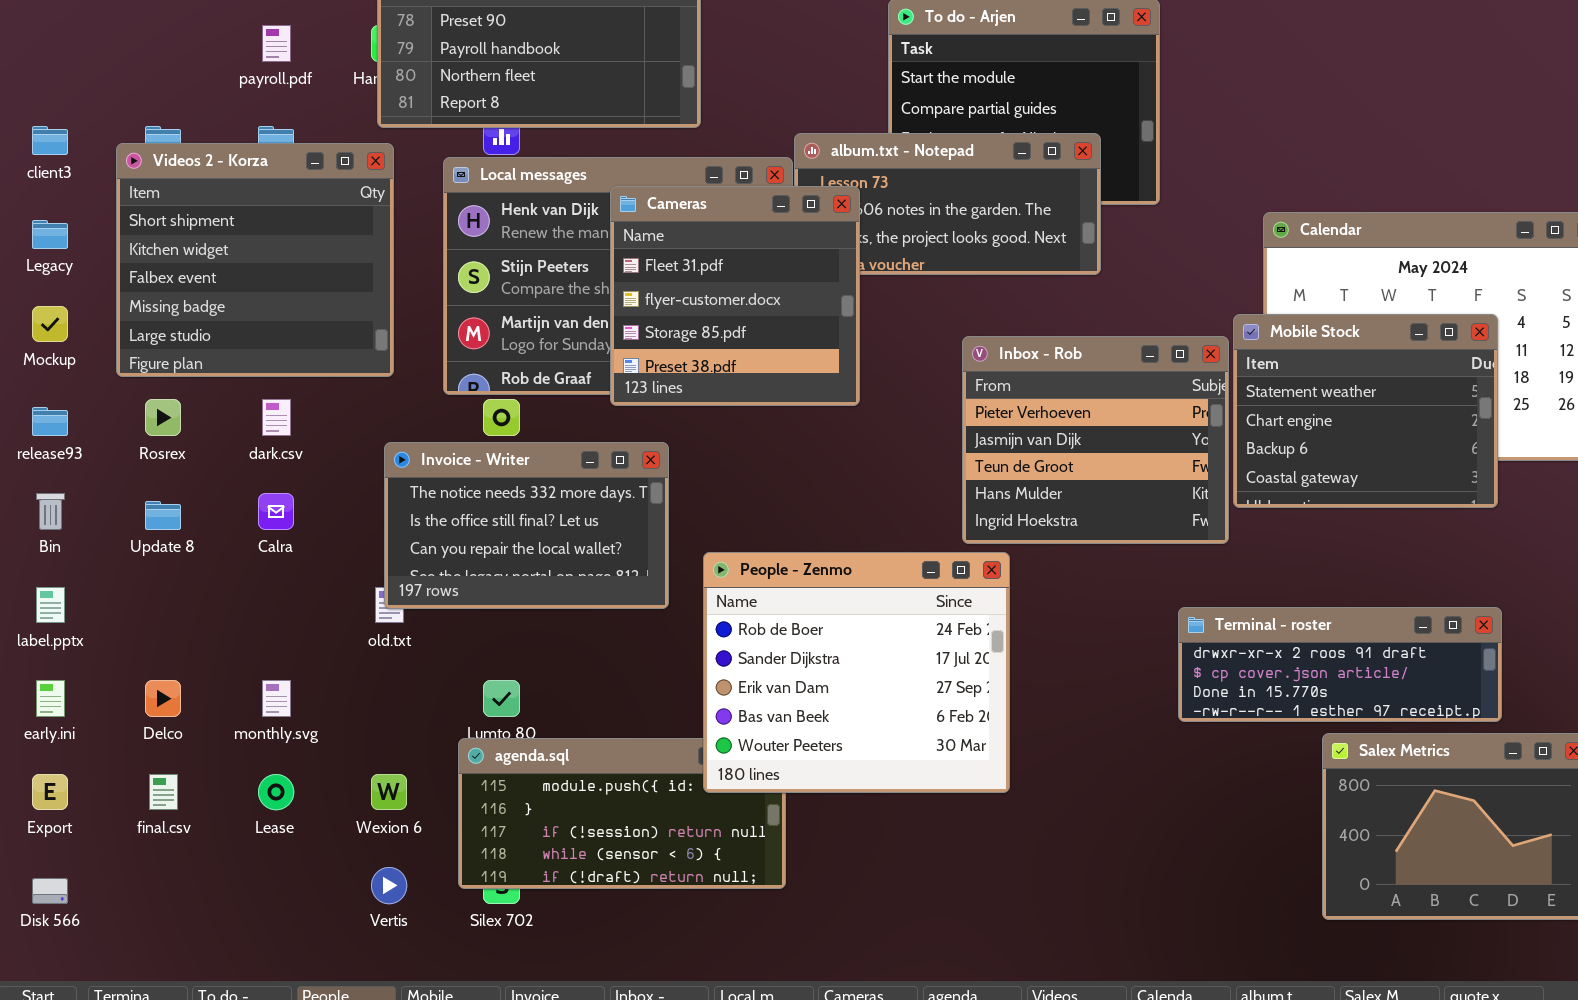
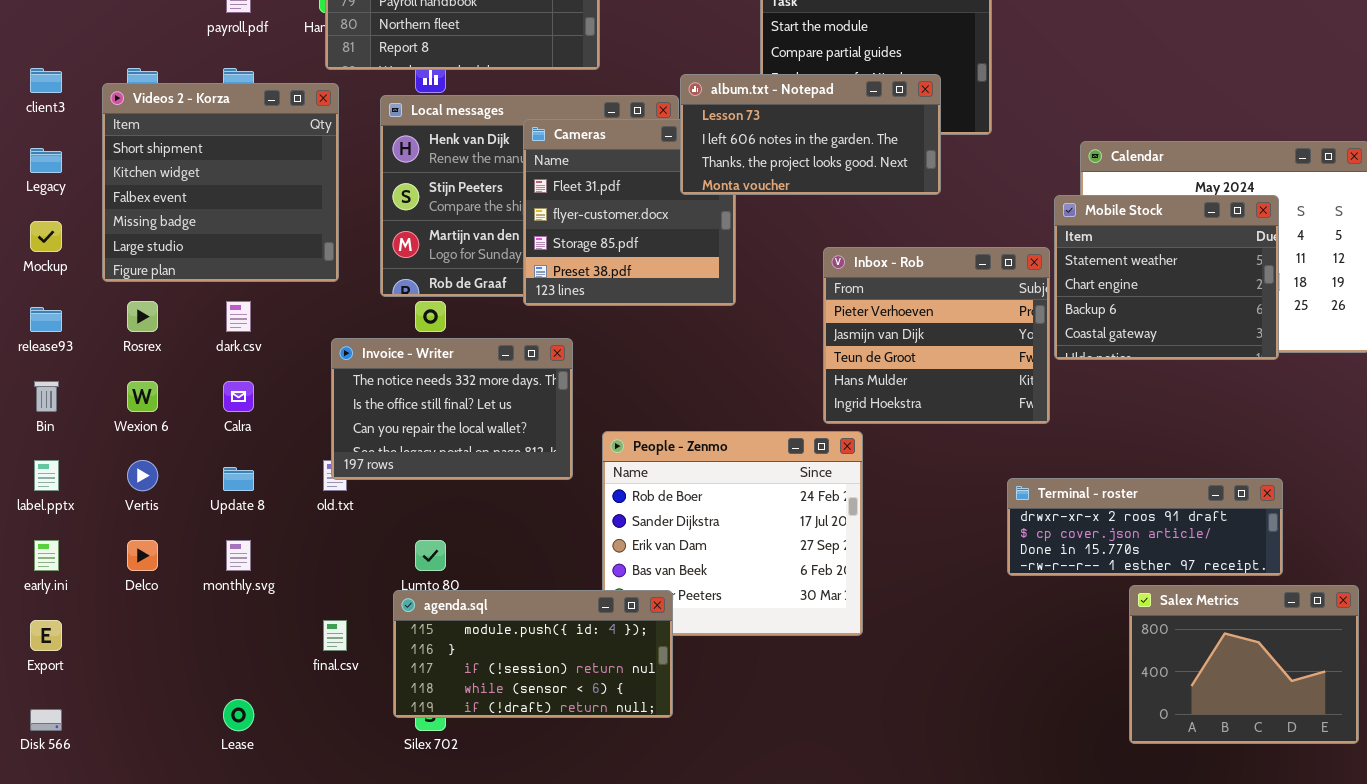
album.txt - Notepad: [794,133,1101,275] -> [680,74,941,195], raised
Mobile Stock: [1233,314,1498,508] -> [1054,195,1279,360], moved
Update 8: [145,501,181,530] -> [223,467,254,491], moved
agenda.sql: [458,738,786,889] -> [393,590,673,718], raised
final.csv: [149,774,178,810] -> [323,620,347,651], moved
Lease: [258,774,294,810] -> [223,699,254,731], moved
Wexion 6: [371,774,407,810] -> [127,381,158,412], moved
Vertis: [371,867,407,904] -> [127,460,158,491], moved

